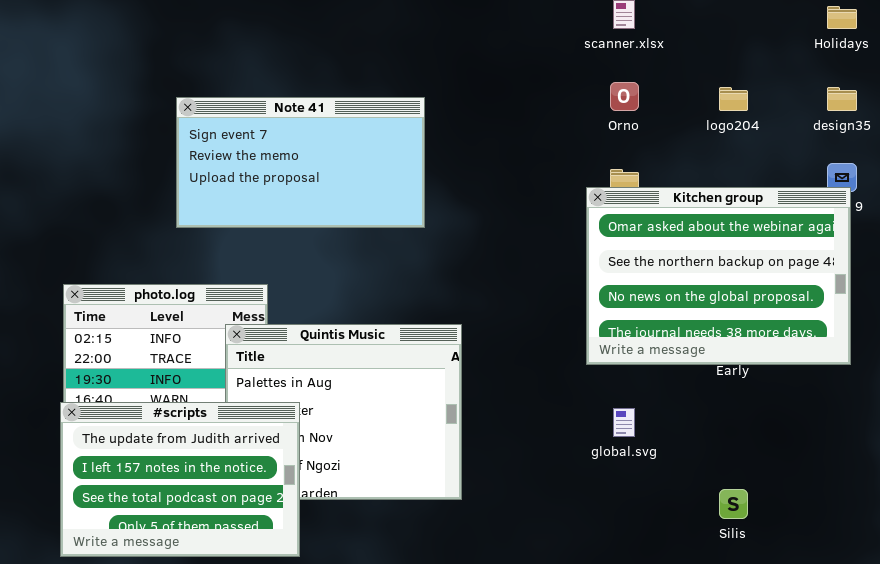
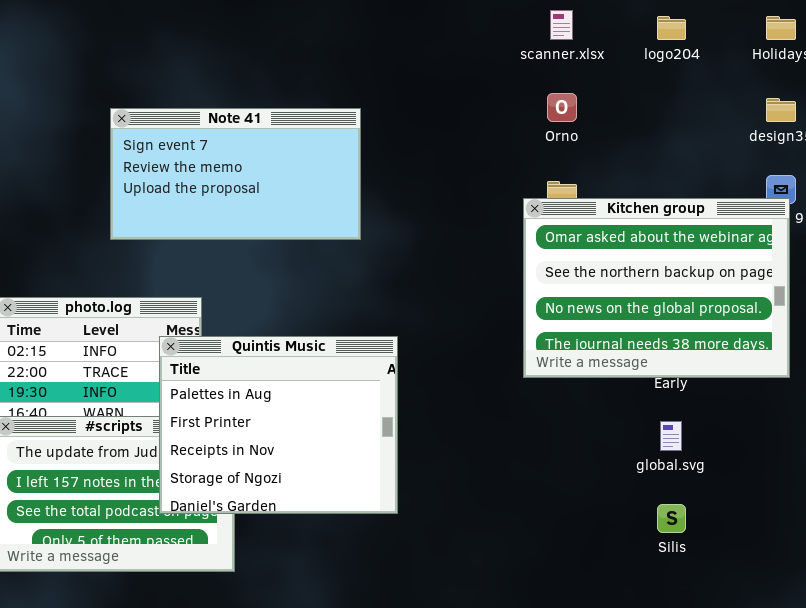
logo204: [719,87,748,111] -> [657,16,686,40], moved
Quintis Music: [225,324,462,500] -> [159,336,398,514], raised
global.svg: [613,408,635,437] -> [660,421,682,451], moved

